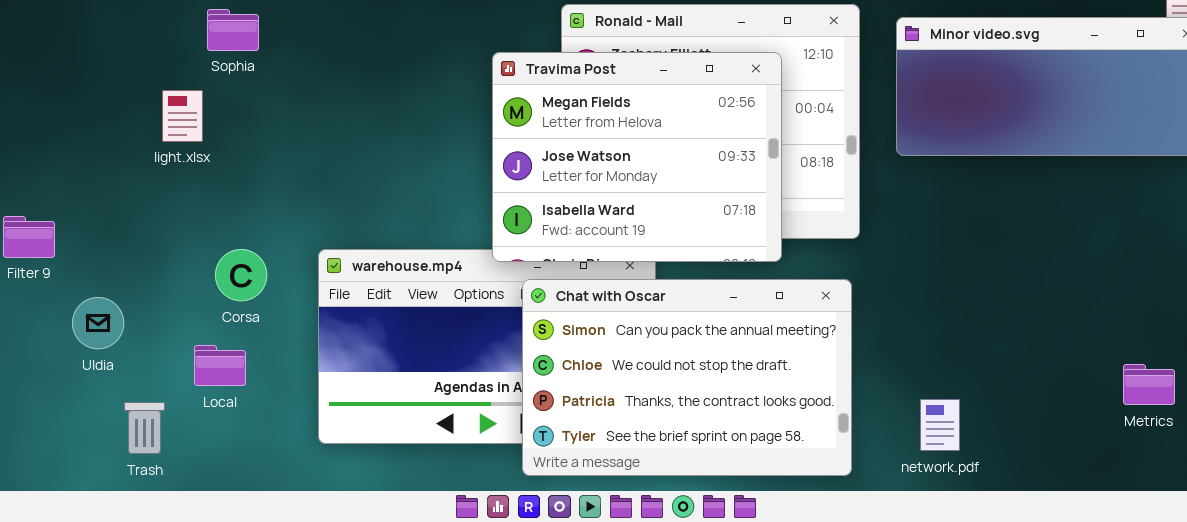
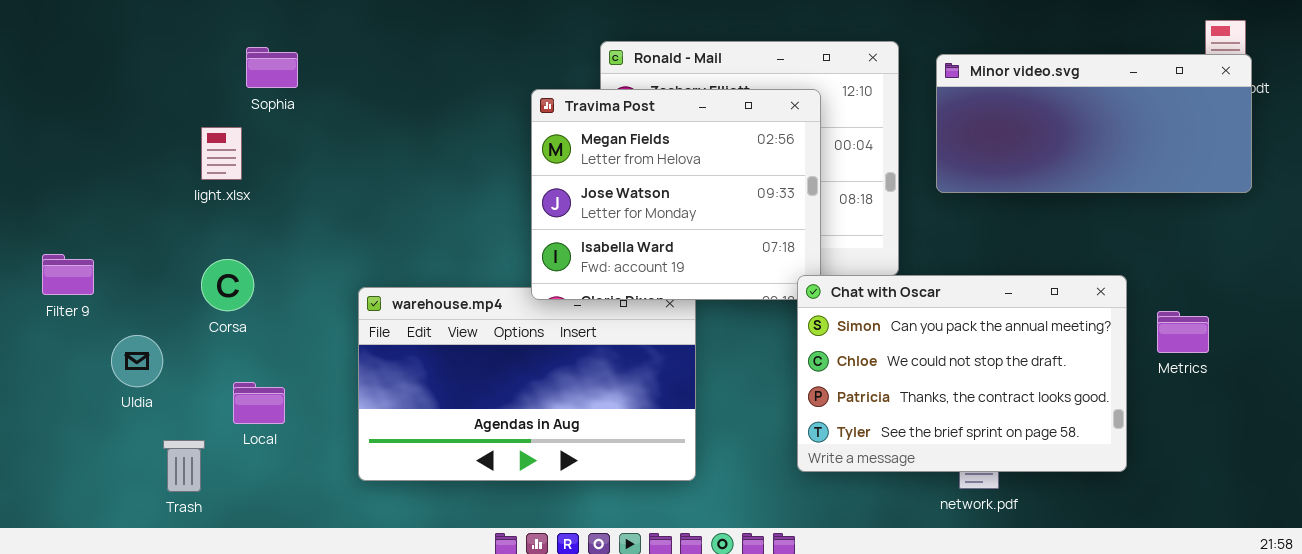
Corsa: [215,249,267,301] -> [201,259,254,311], moved
Chat with Oscar: [522,279,852,476] -> [797,275,1127,472], moved
Metrics: [1123,364,1175,405] -> [1157,311,1209,353], moved

